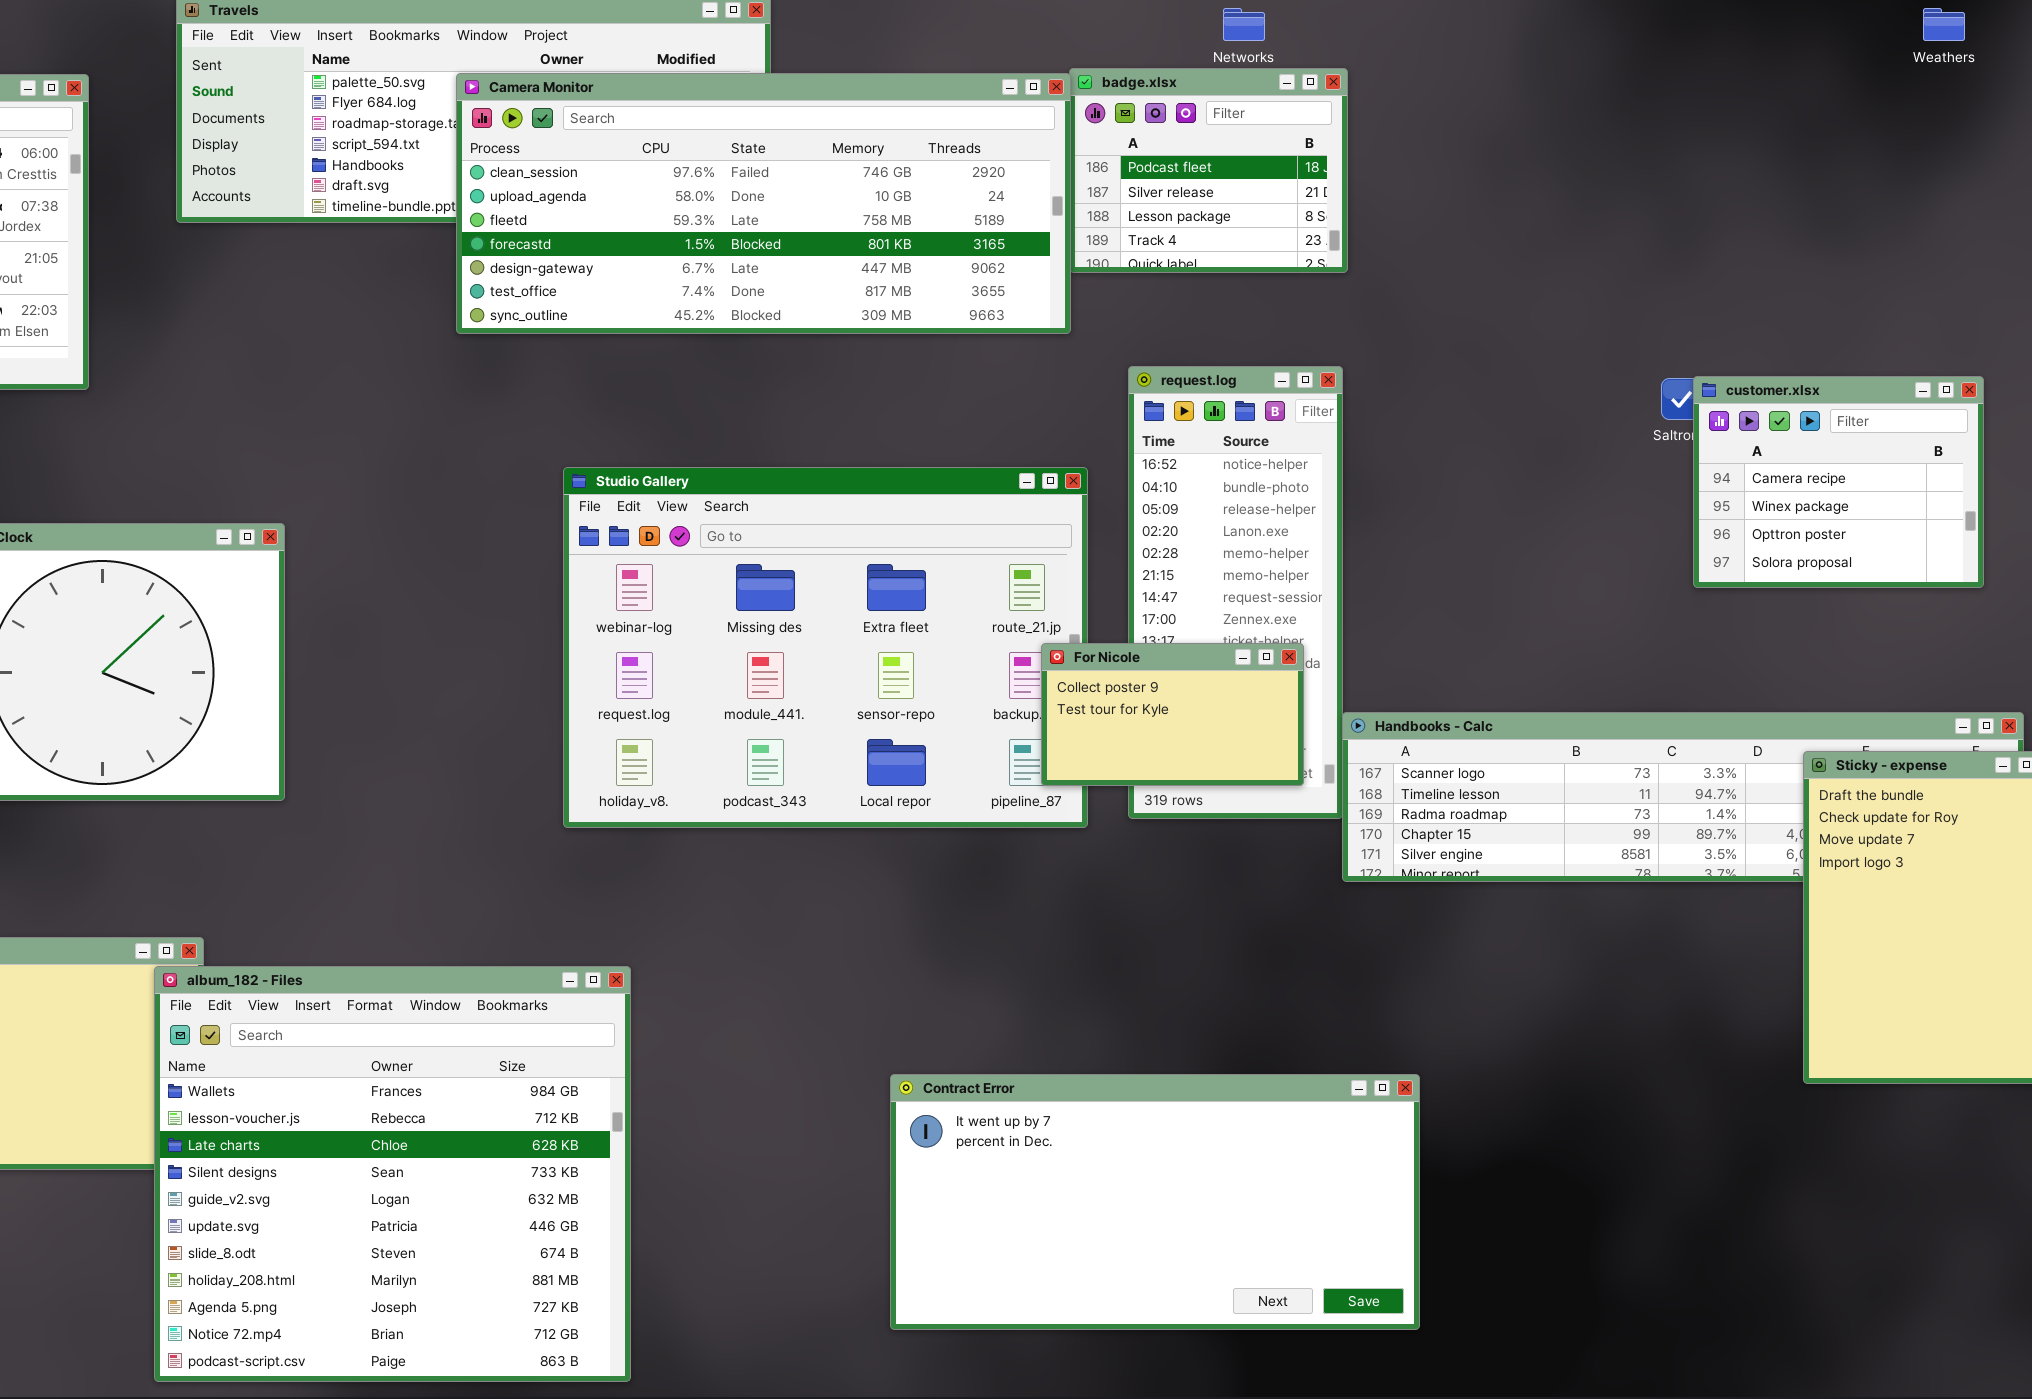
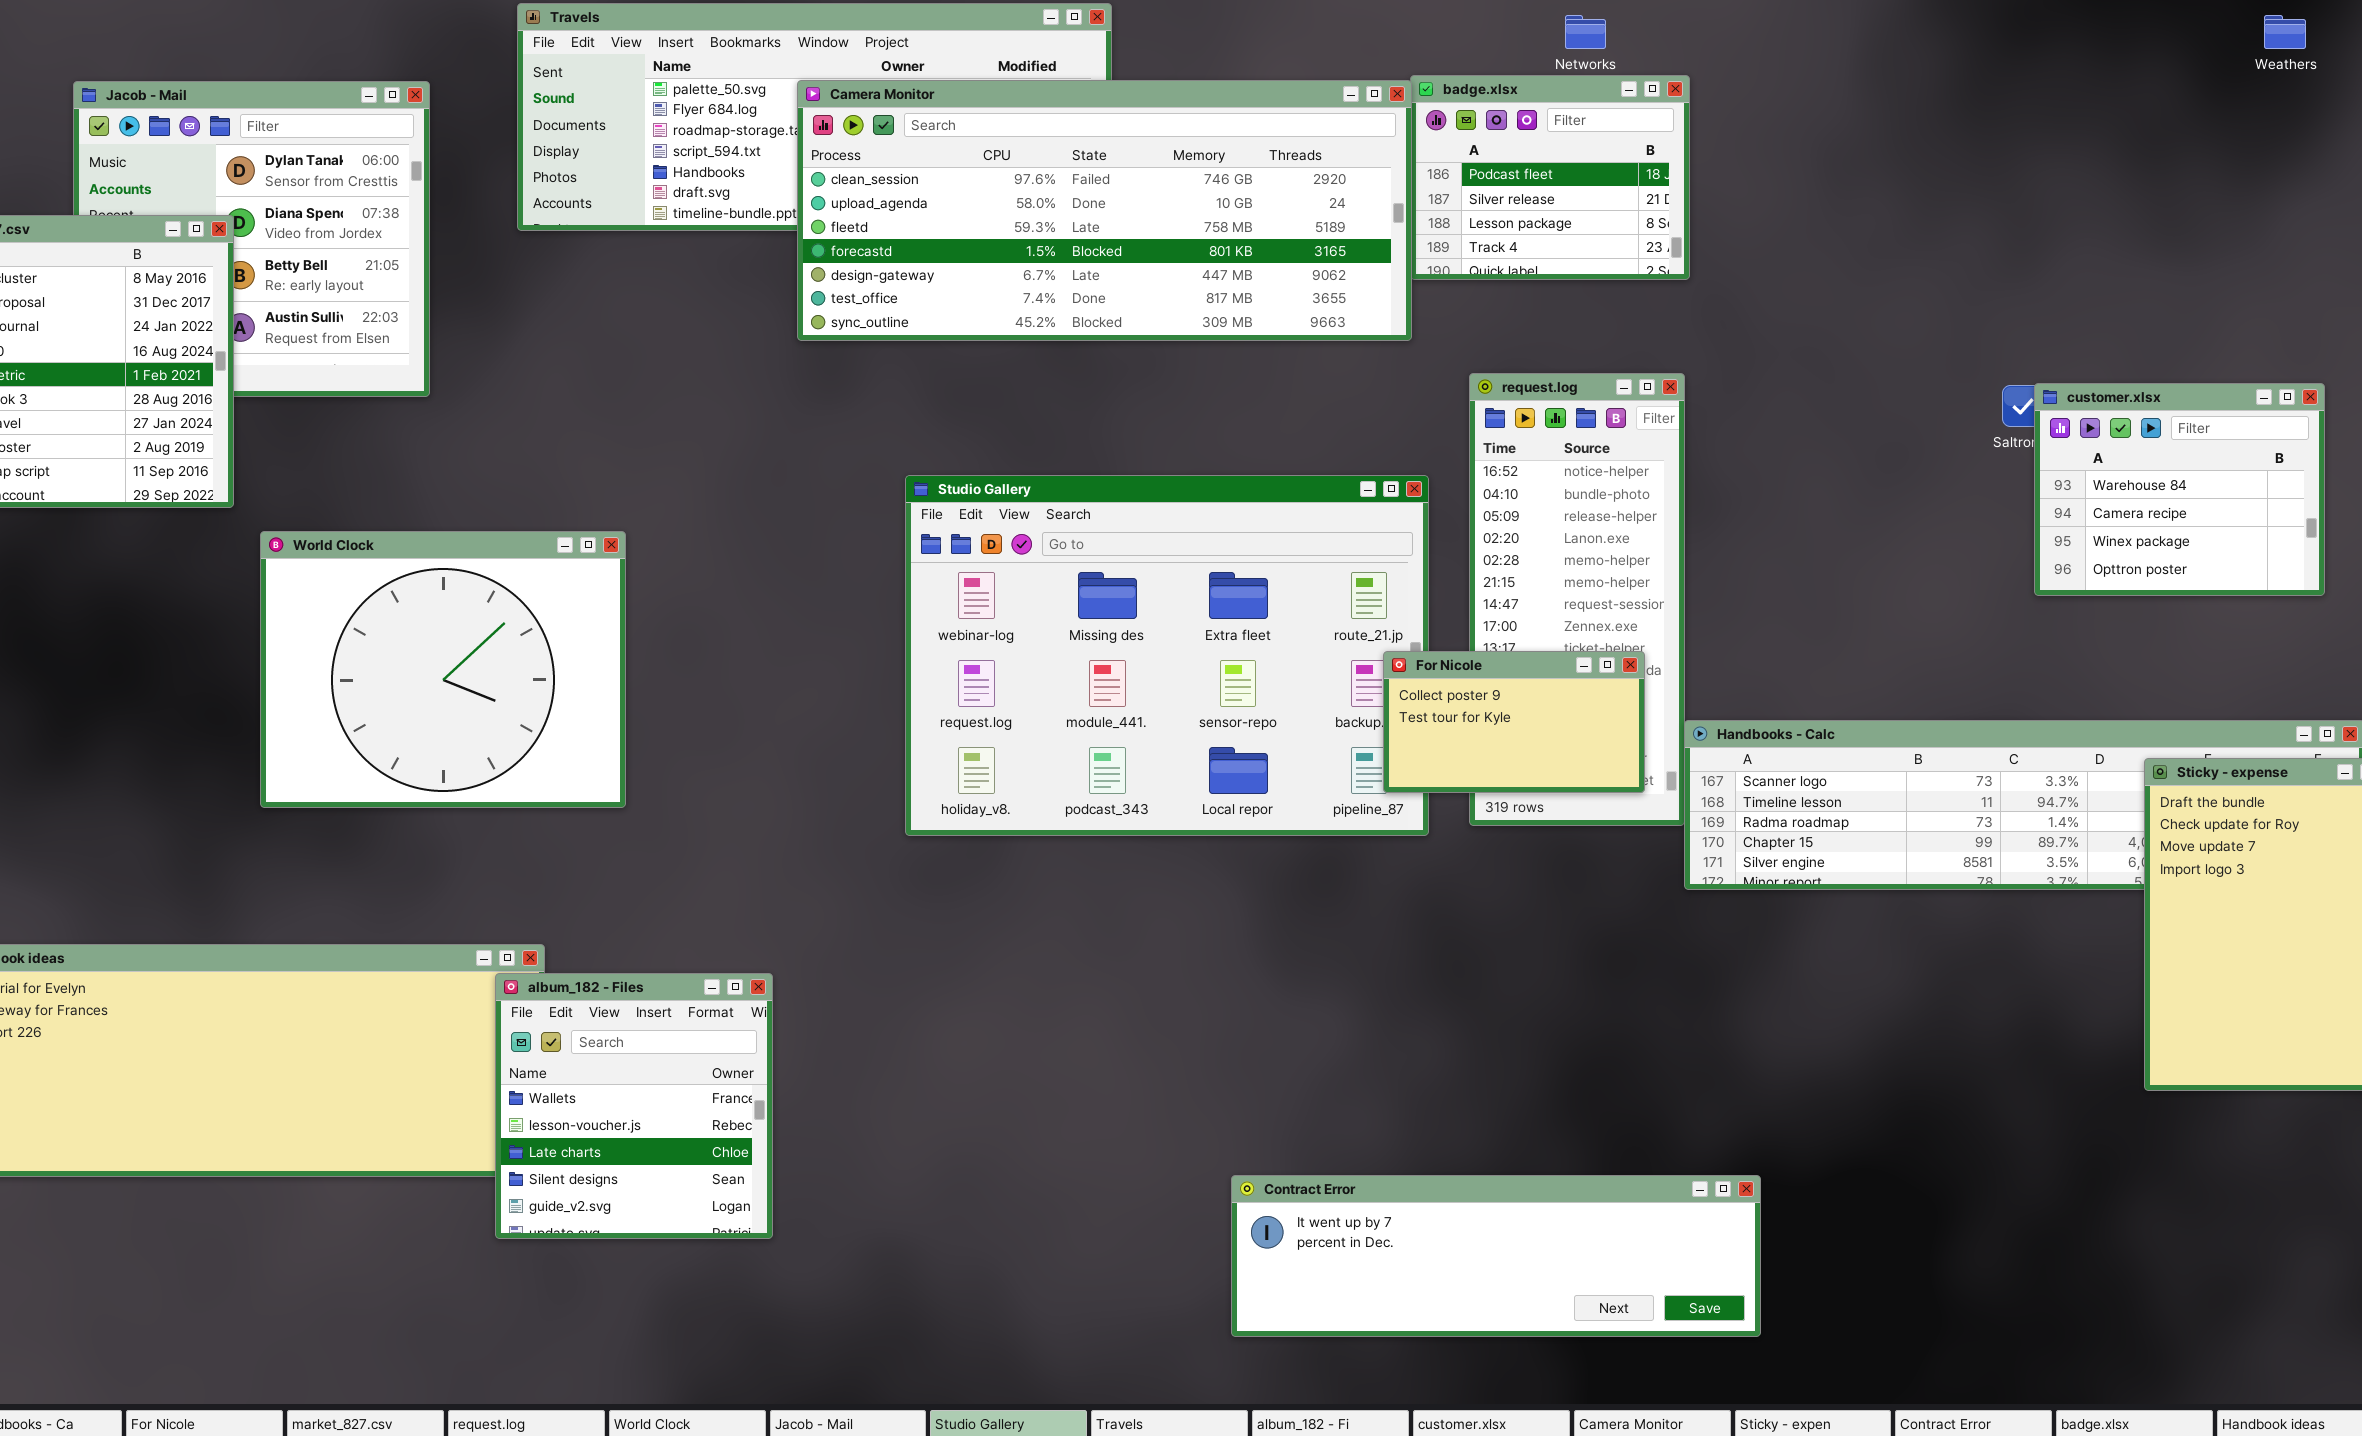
customer.xlsx: [1693,376,1984,588] -> [2034,383,2325,596], scrolled up 1 row
album_182 - Files: [154,966,631,1382] -> [495,973,773,1239], resized
Contract Error: [890,1074,1420,1330] -> [1231,1175,1761,1337], resized

